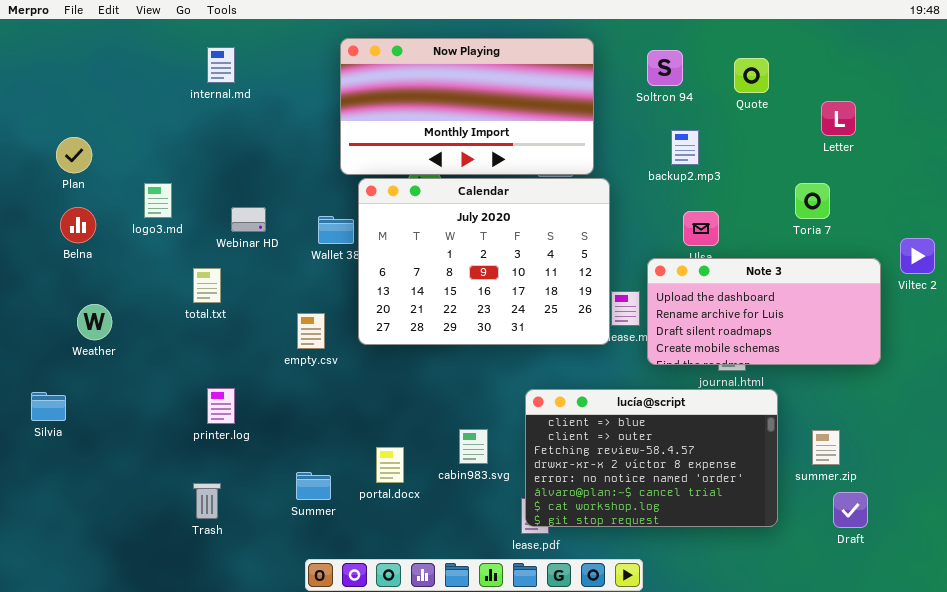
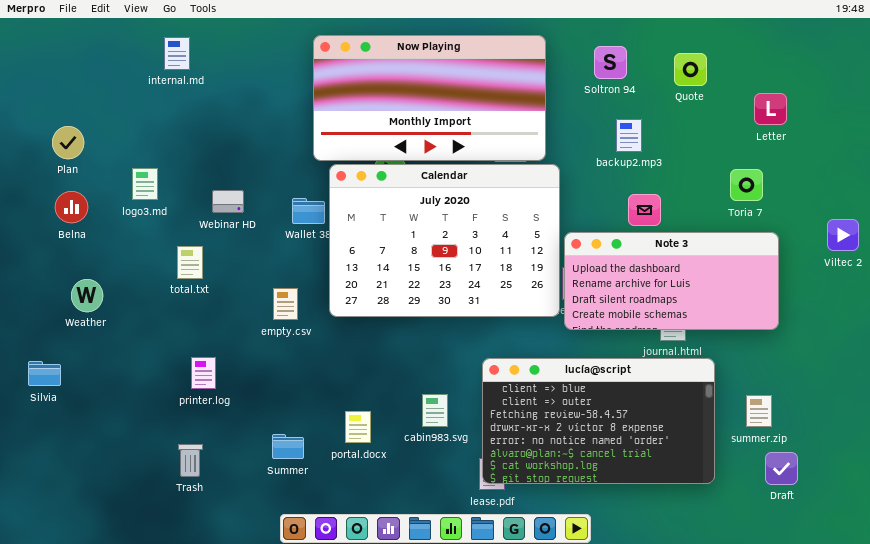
internal.md: [207,47,235,83] -> [164,37,190,70], moved
Note 3: [647,258,881,365] -> [564,232,779,330], moved

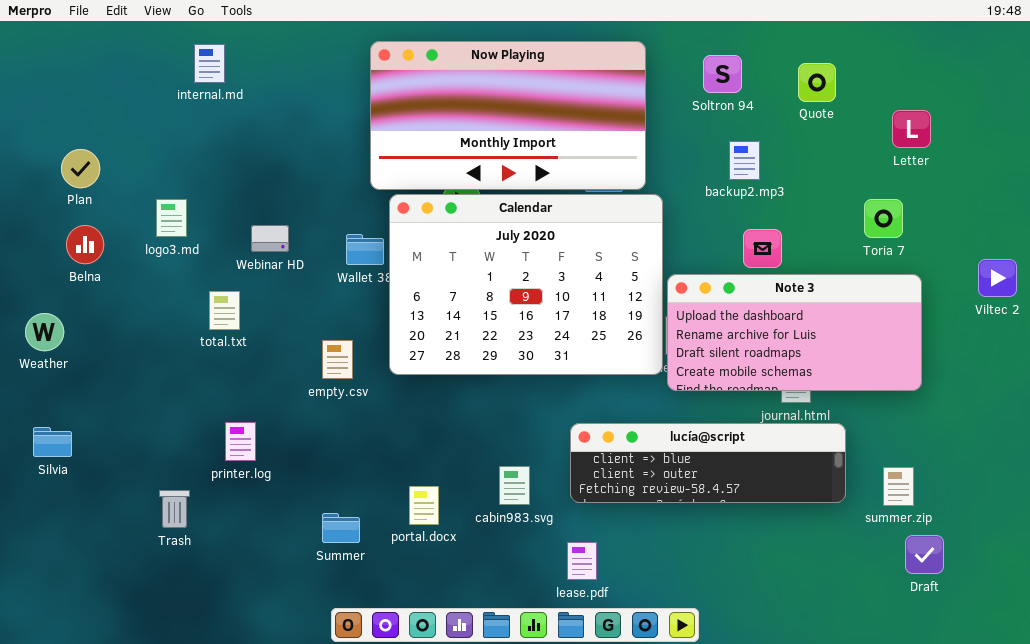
Weather: [71,279,103,312] -> [25,313,64,351], moved
lucía@script: [482,358,715,484] -> [570,423,846,503], resized
Trash: [178,444,203,477] -> [159,490,190,528], moved

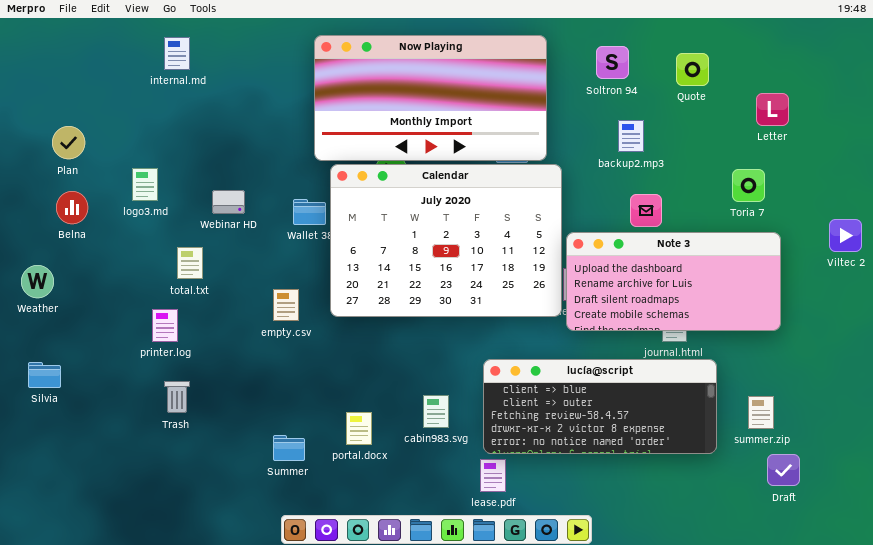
printer.log: [225,422,256,461] -> [152,309,178,342], moved
lucía@script: [570,423,846,503] -> [483,359,717,454], resized
Trash: [159,490,190,528] -> [164,381,190,413], moved

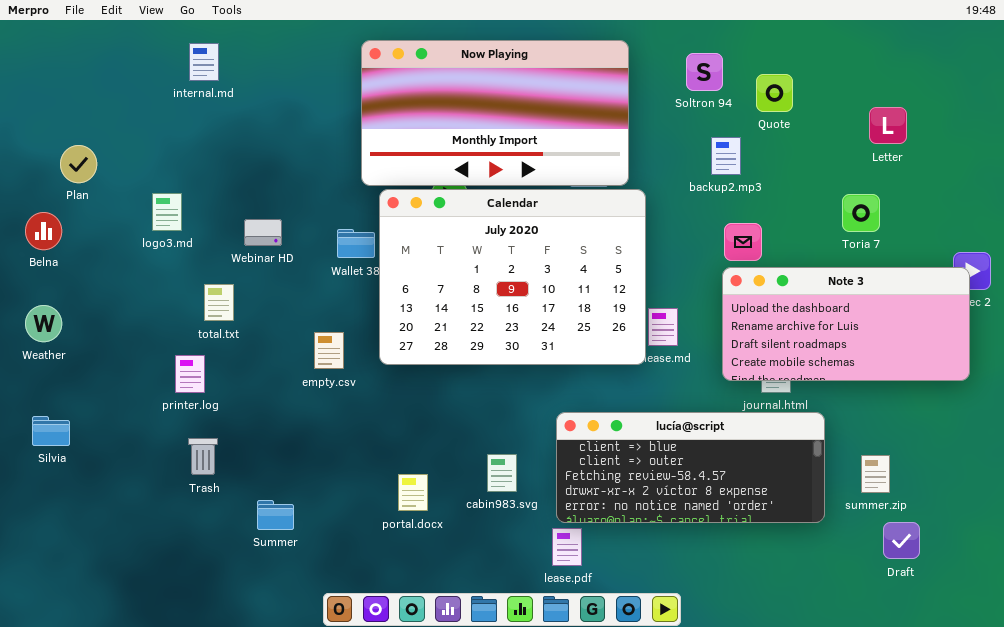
Quote: [676,53,709,86] -> [756,74,793,112], moved
Belna: [56,191,88,224] -> [25,212,62,250], moved
Note 3: [566,232,781,331] -> [722,267,970,381], moved
Summer: [273,435,305,461] -> [257,500,294,530], moved

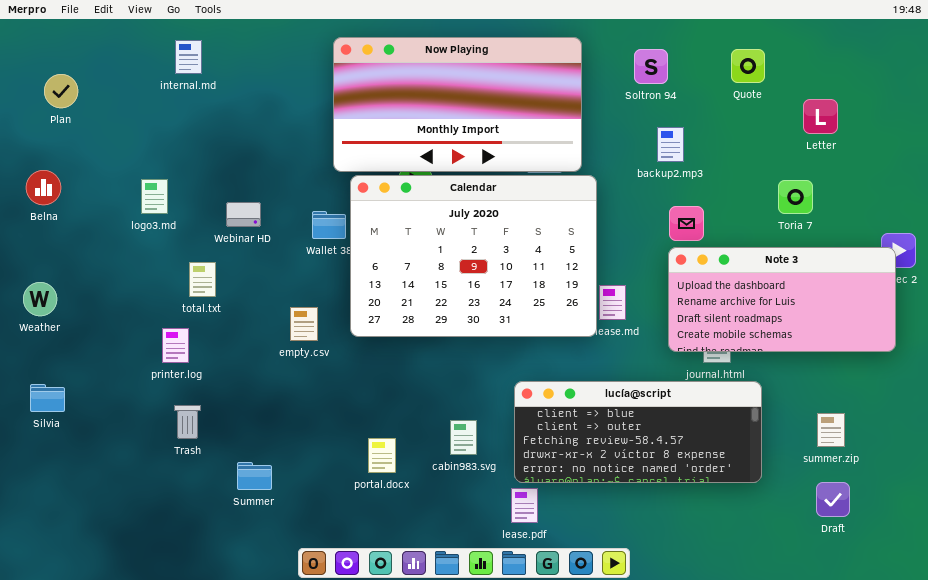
Quote: [756,74,793,112] -> [731,49,765,83], moved
Plan: [60,145,97,183] -> [44,74,78,108], moved
Belna: [25,212,62,250] -> [26,170,61,205], moved
summer.zip: [861,455,890,493] -> [817,413,845,447], moved

